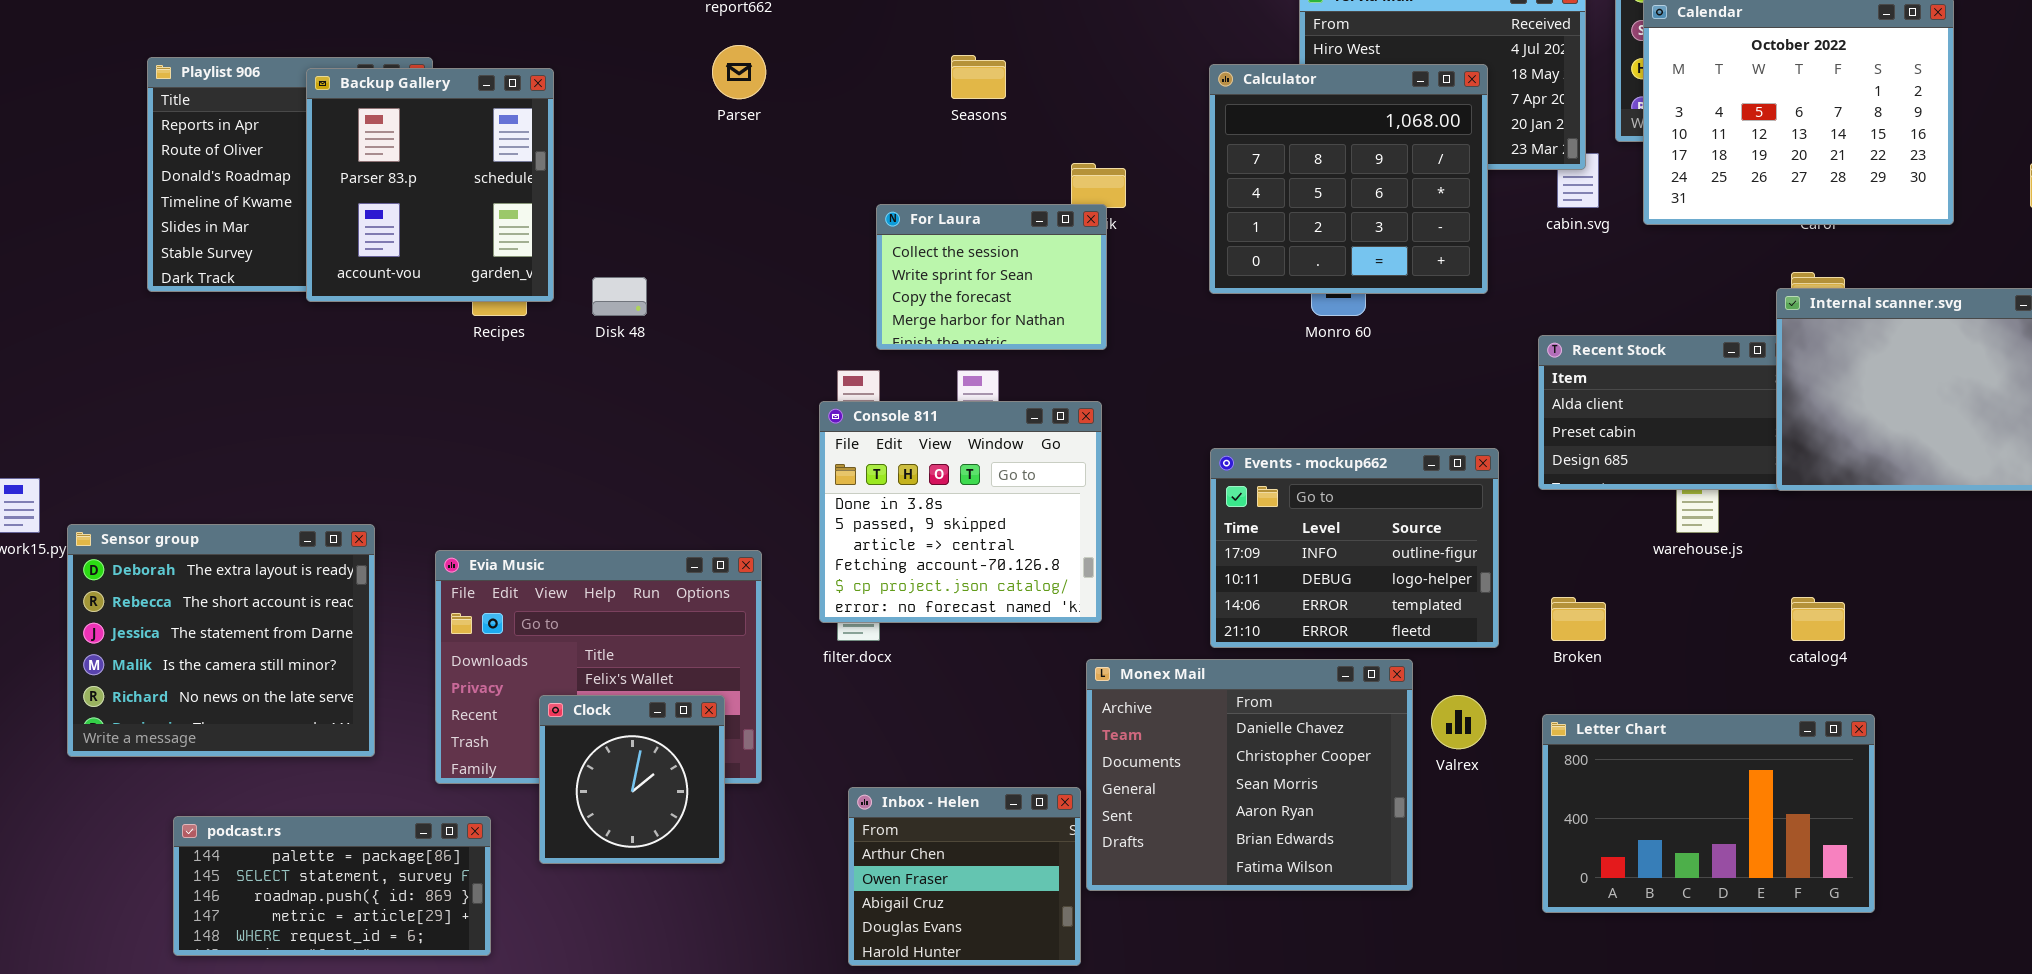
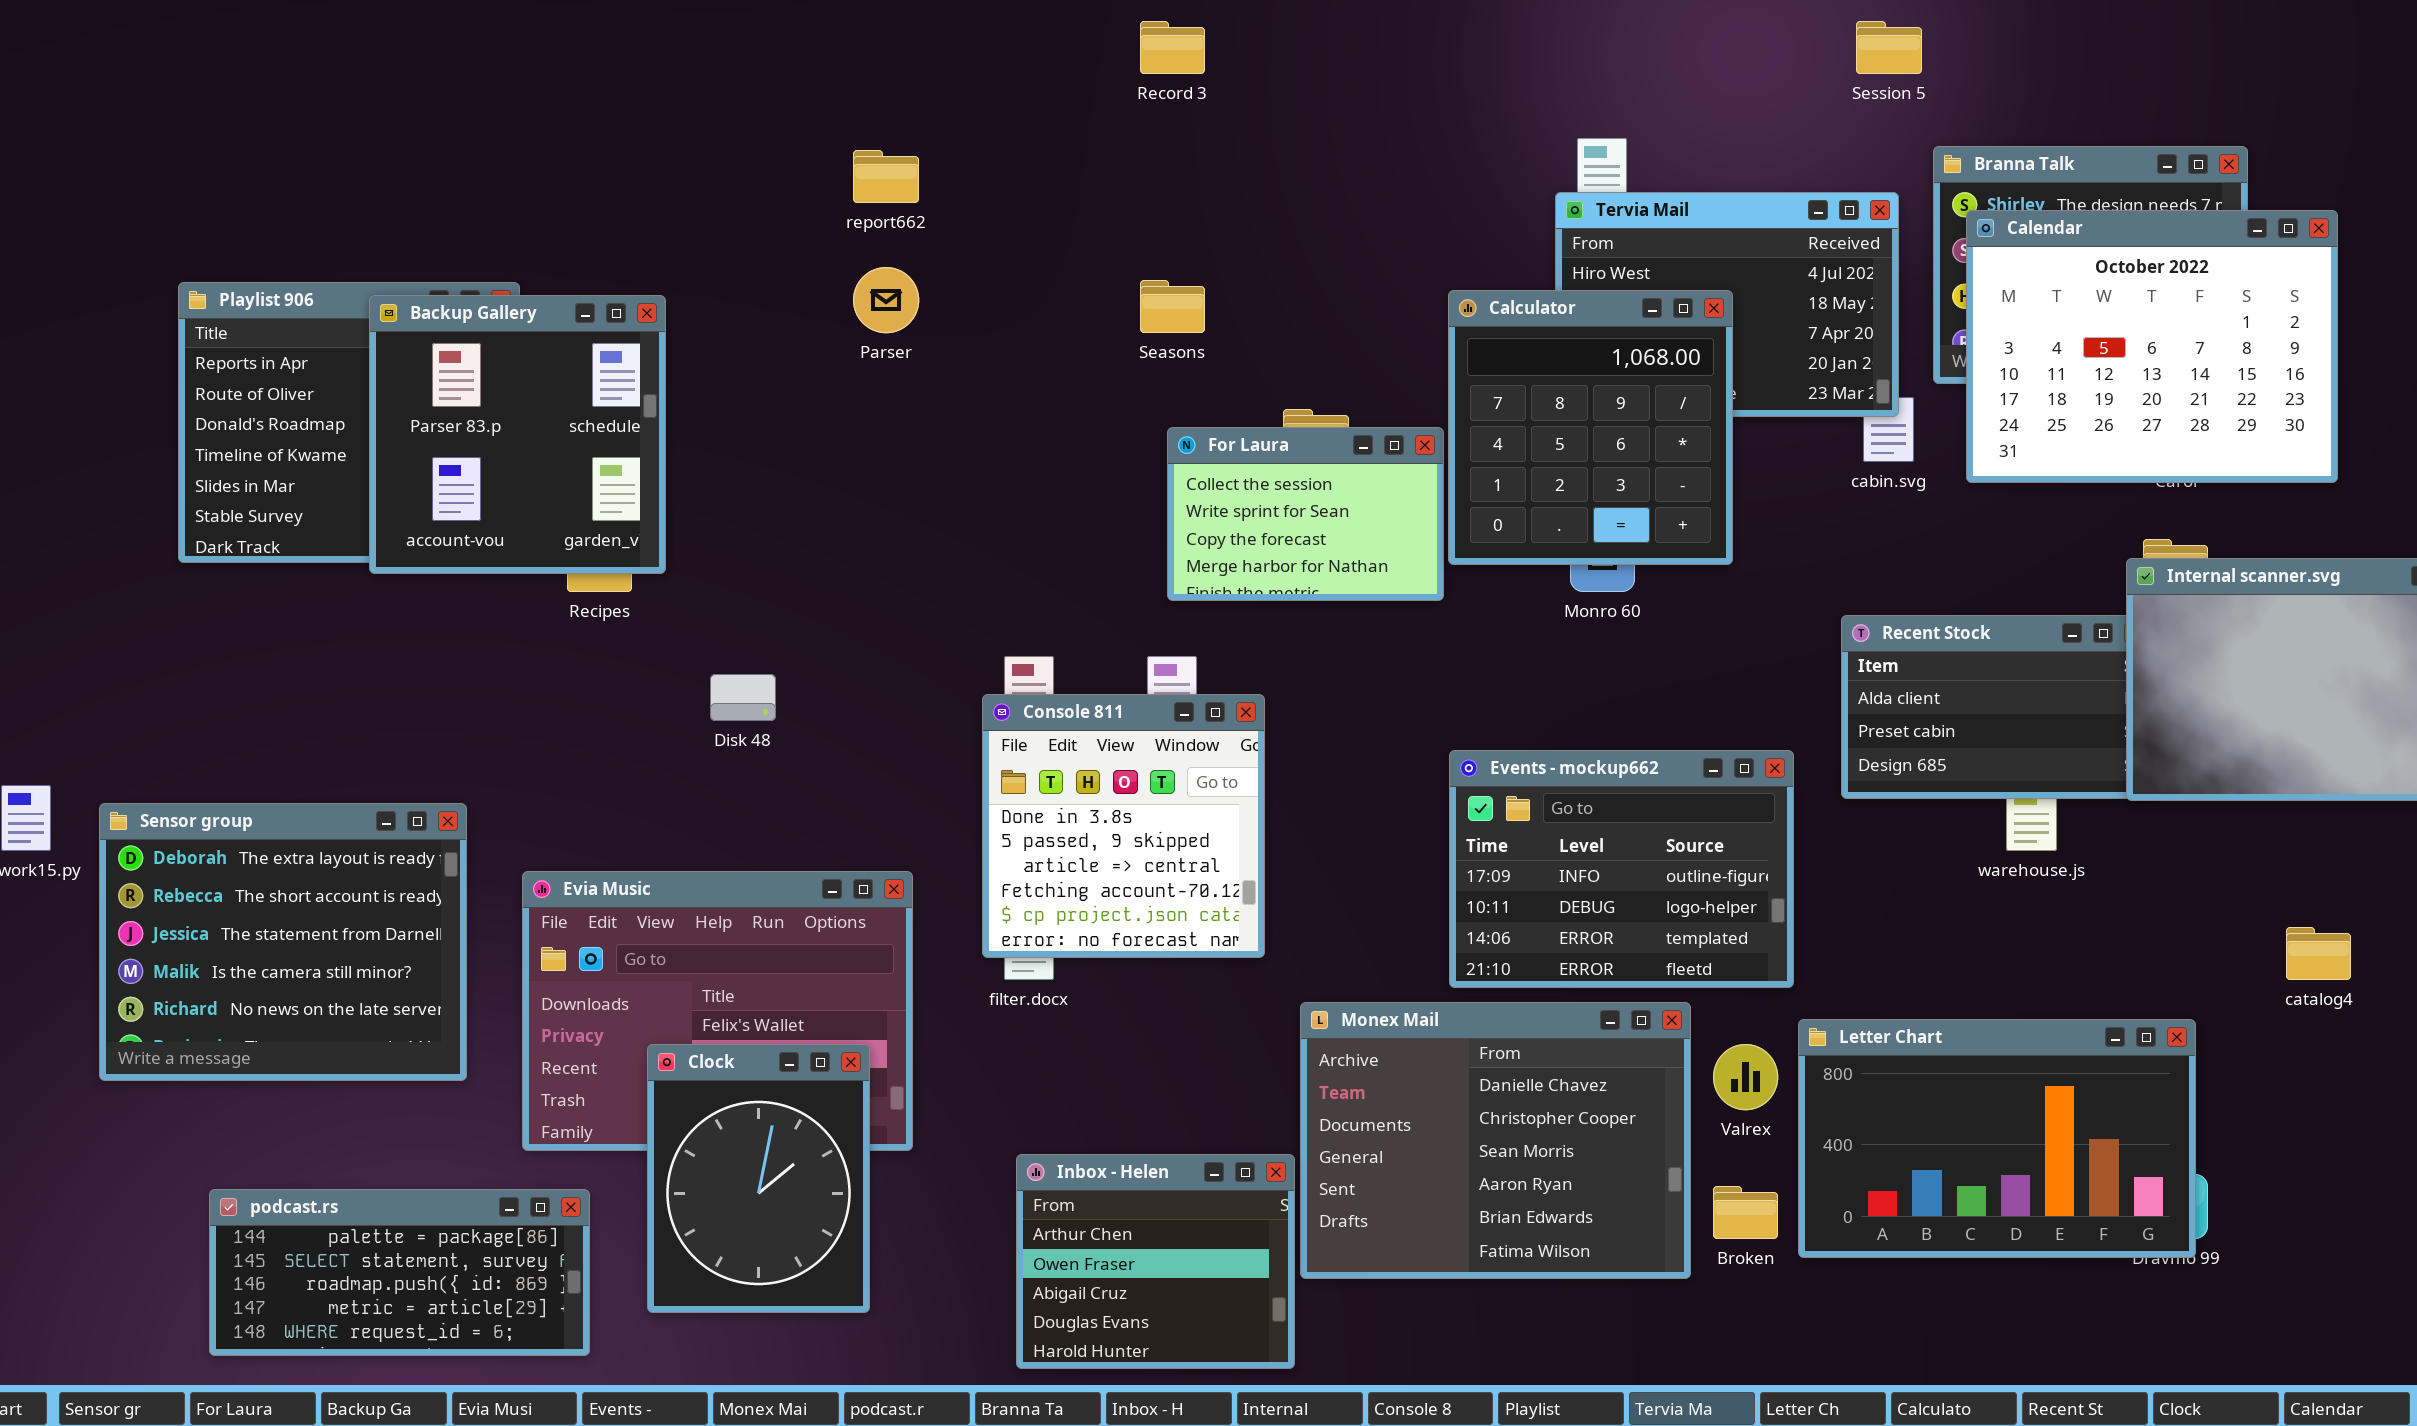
Calculator: [1209,64,1488,294] -> [1448,290,1733,565], resized
For Laura: [876,204,1107,350] -> [1167,427,1444,601], moved
Disk 48: [592,277,647,316] -> [710,674,776,721], moved
Console 811: [819,401,1102,623] -> [982,694,1265,958], resized
Sensor group: [67,524,375,757] -> [99,803,467,1081], moved
Broken: [1551,597,1606,641] -> [1713,1186,1778,1239], moved
catalog4: [1791,597,1845,641] -> [2286,927,2351,980], moved
Clock: [539,695,725,864] -> [647,1044,870,1313], resized
Letter Chart: [1542,714,1875,913] -> [1798,1019,2196,1258], moved

